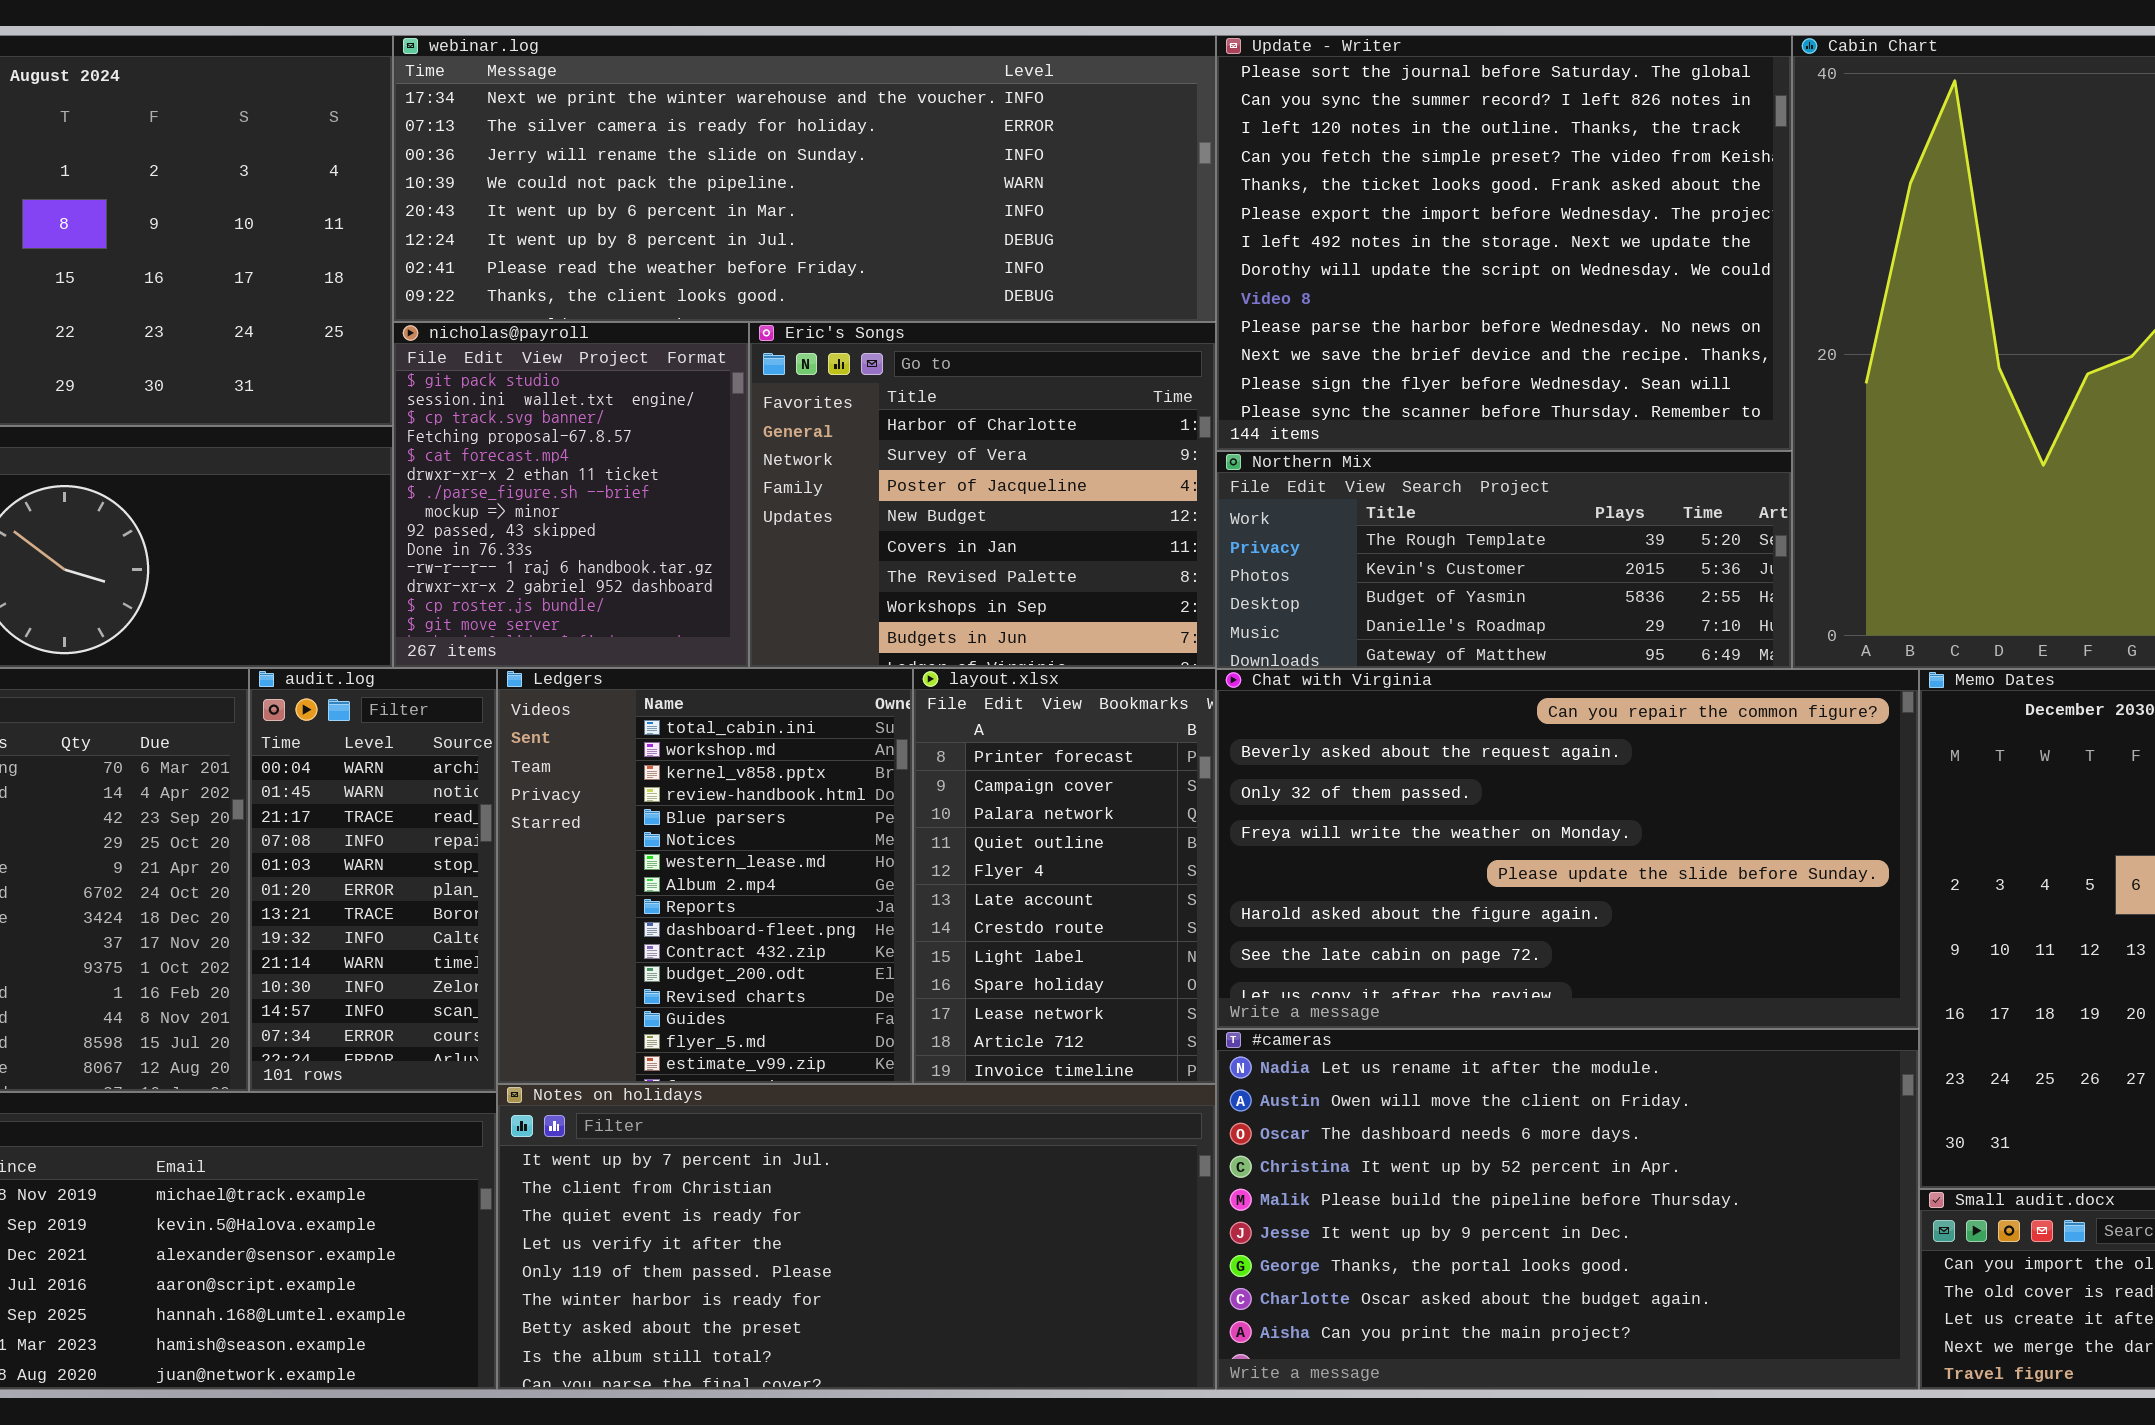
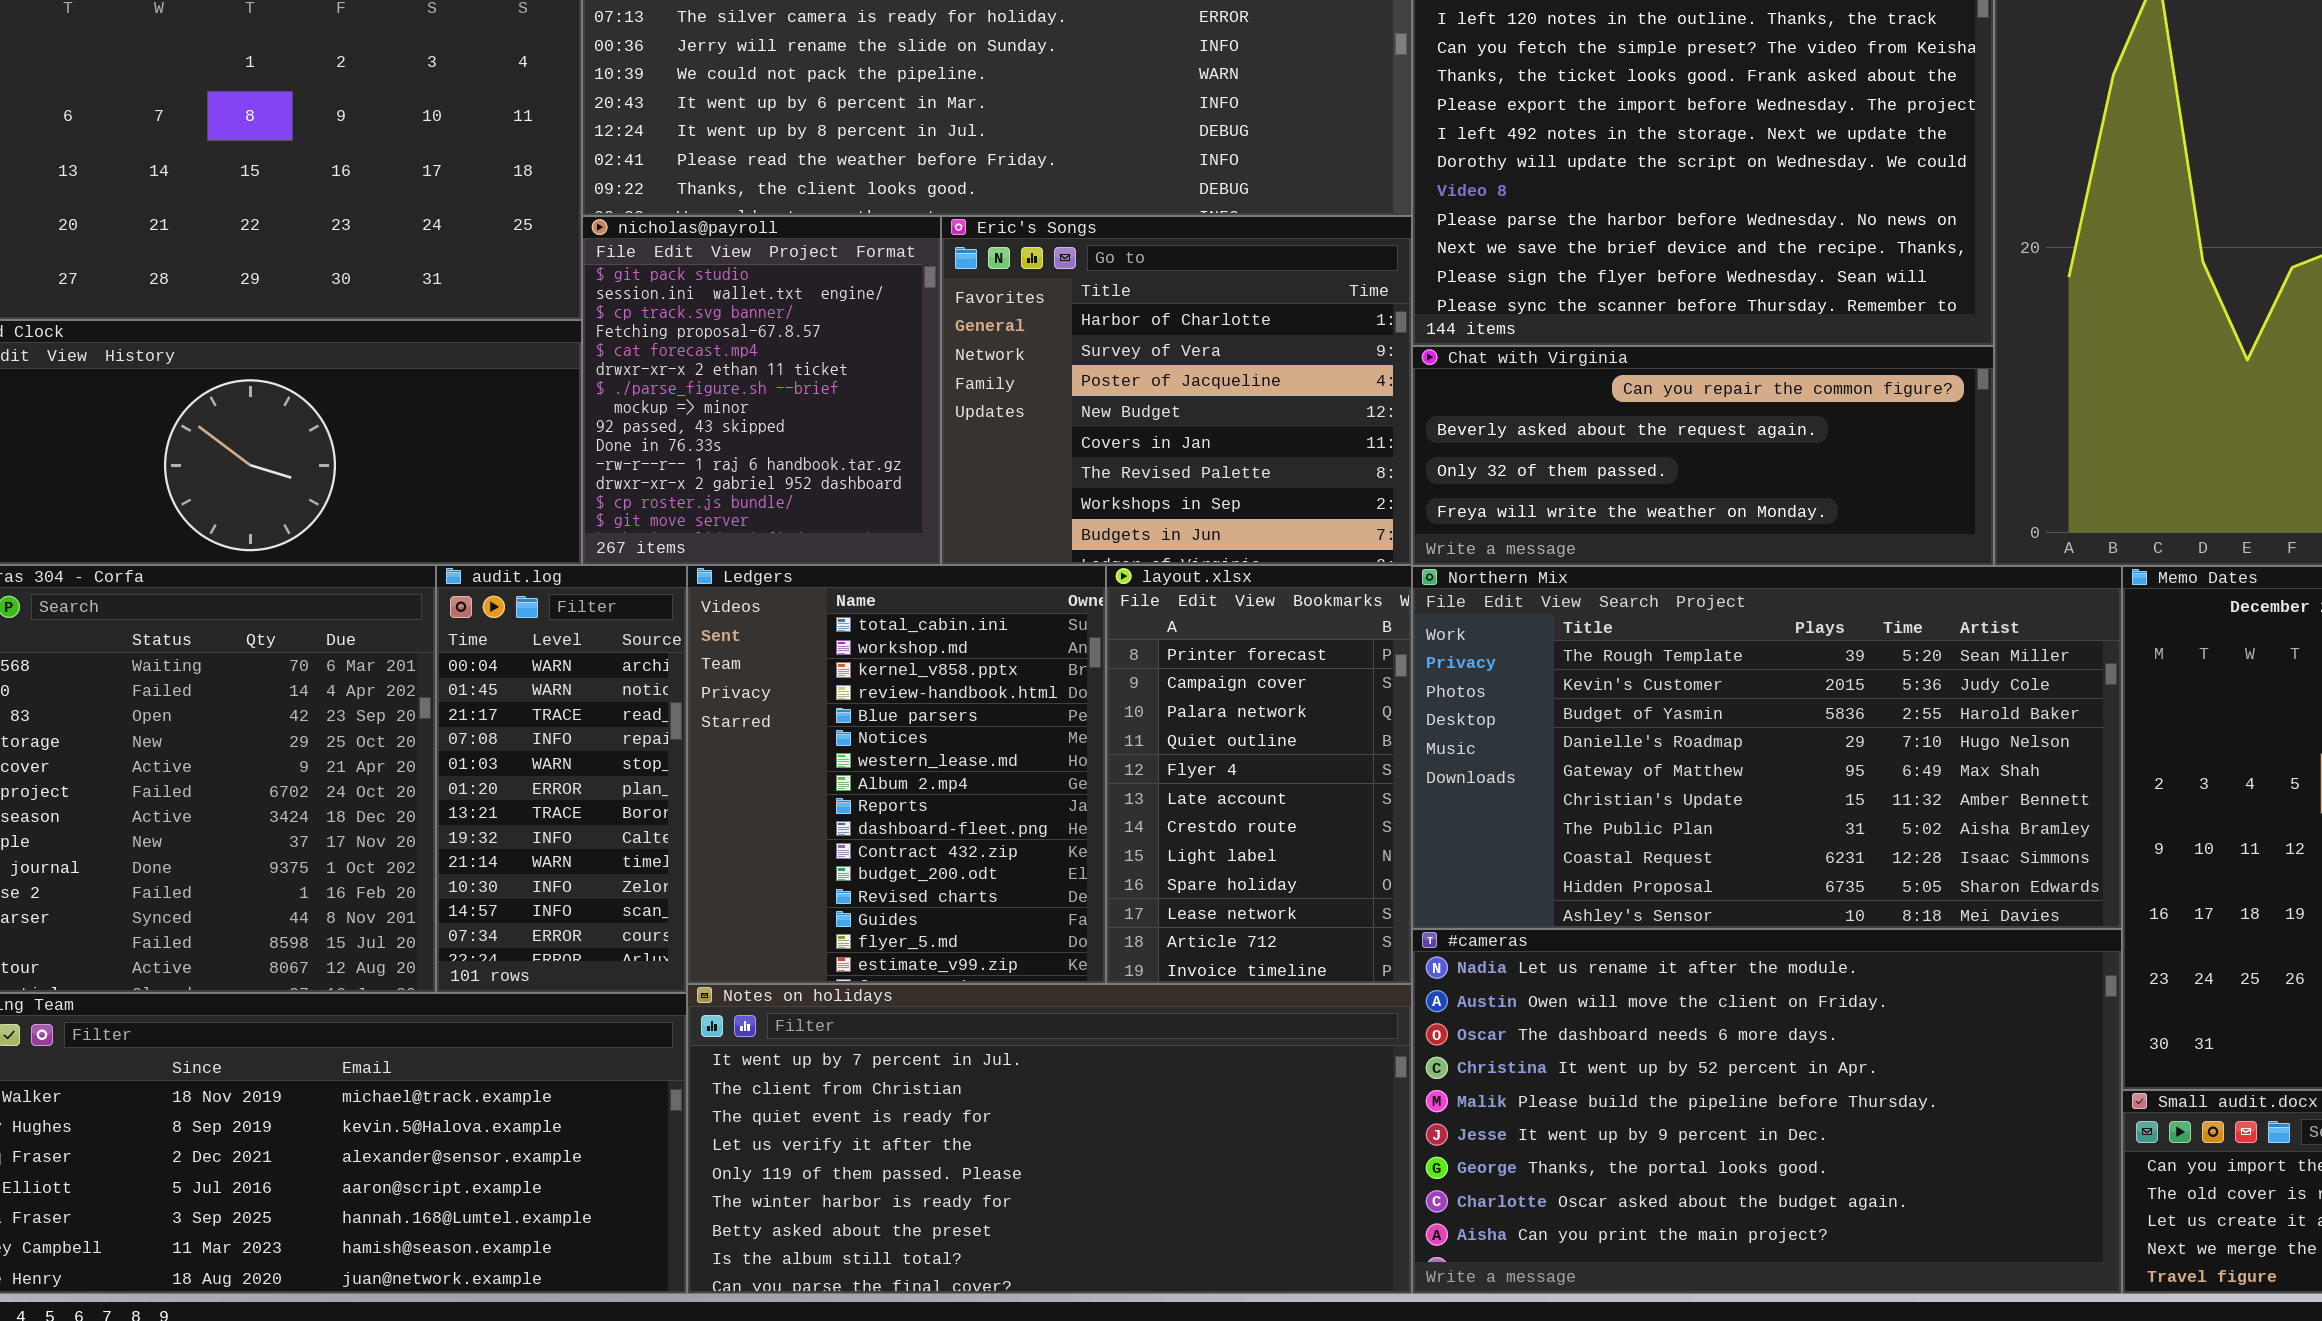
Northern Mix: [1216,451,1792,669] -> [1412,566,2122,929], moved, resized
Chat with Virginia: [1216,669,1919,1029] -> [1412,346,1994,566], moved, resized

